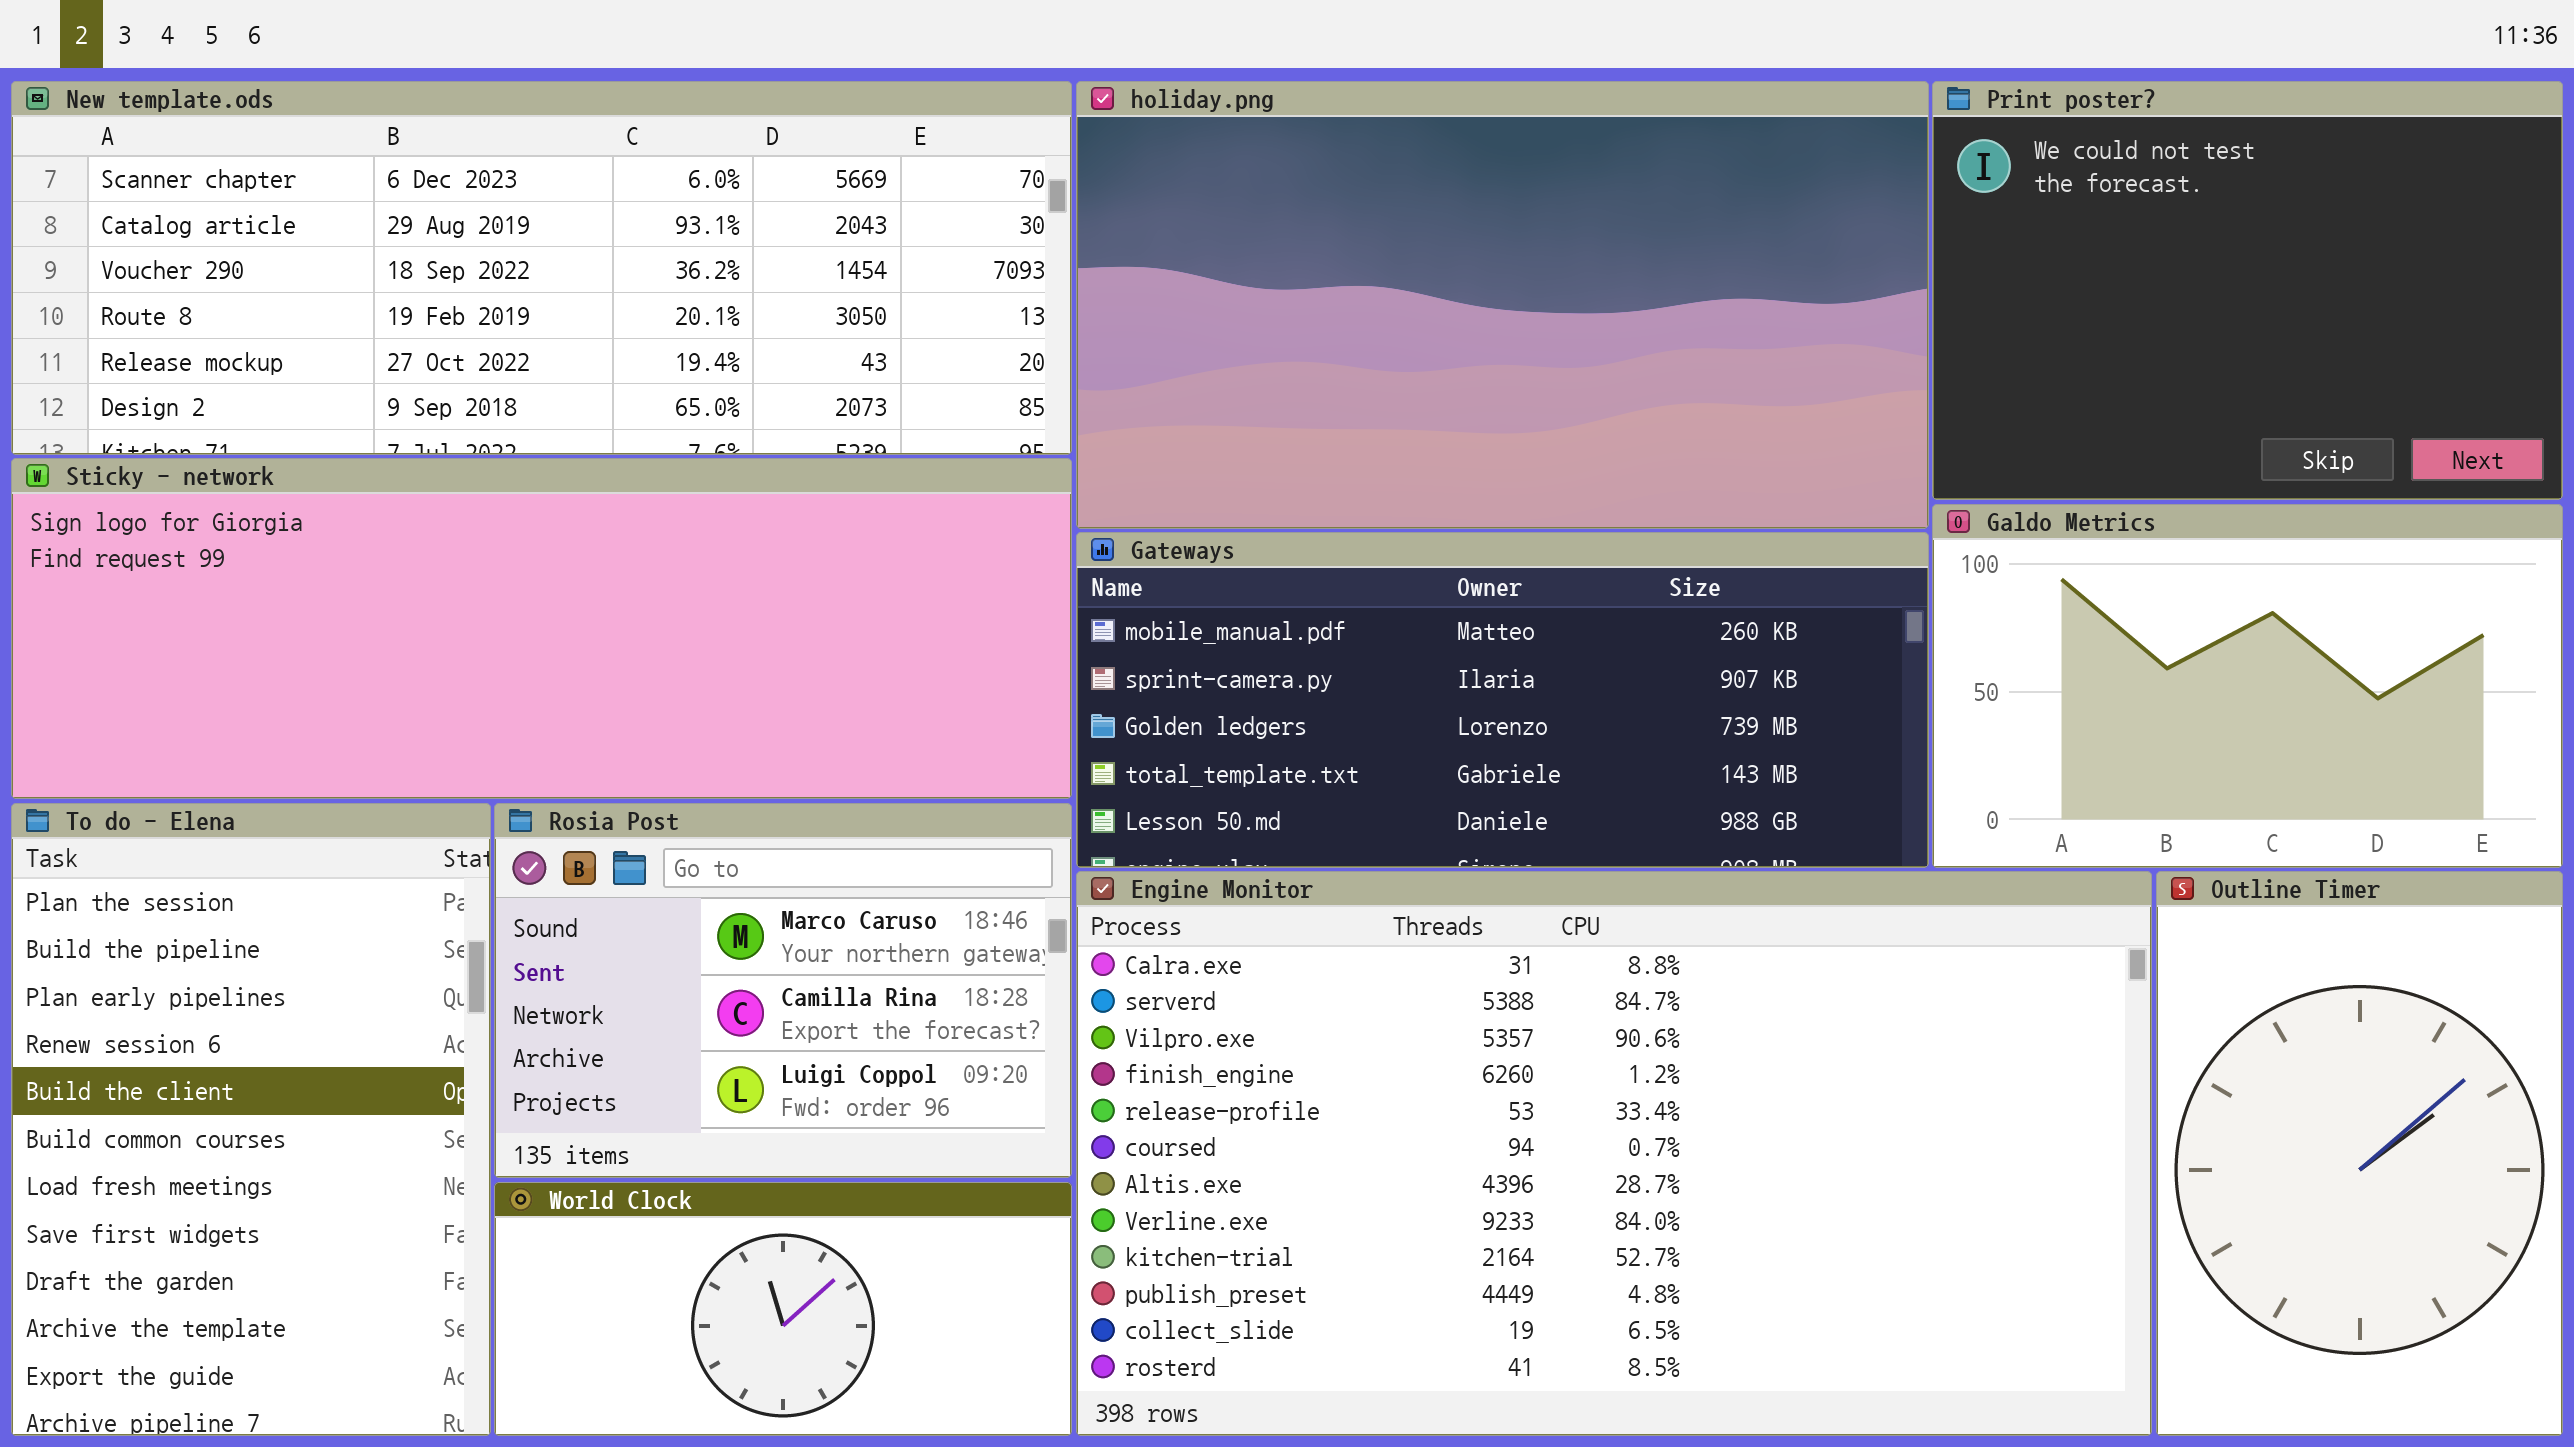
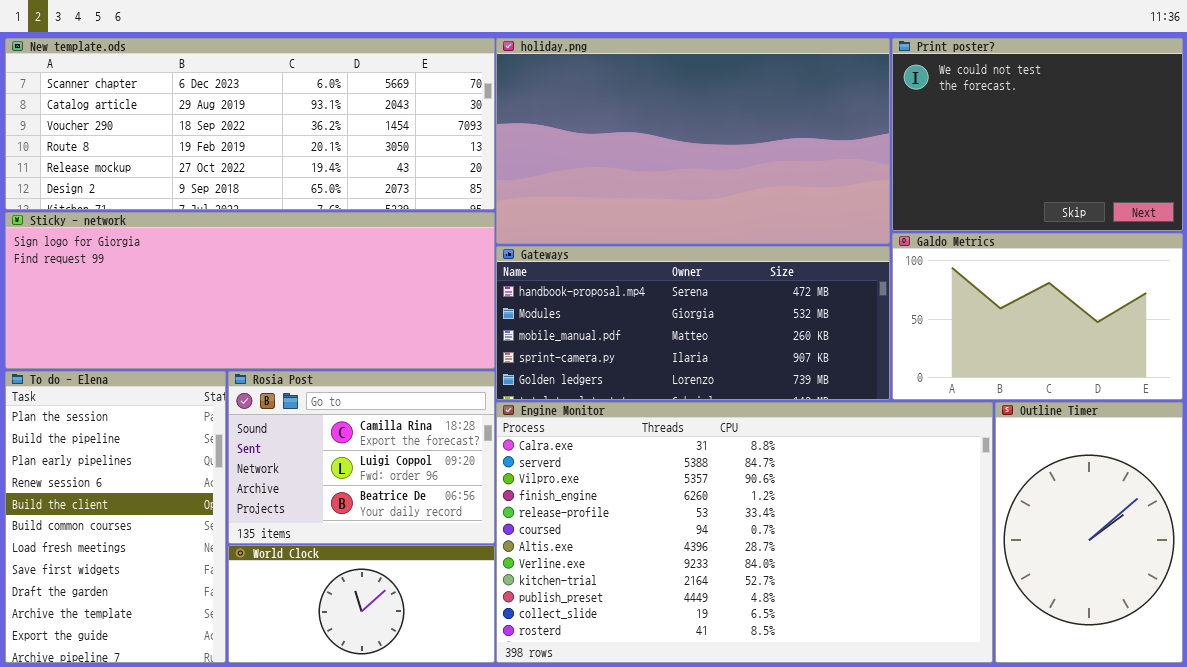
Gateways: [1076,532,1929,868] -> [496,246,890,400], scrolled up 2 rows
Rosia Post: [494,803,1072,1178] -> [228,371,495,544], scrolled down 1 row

